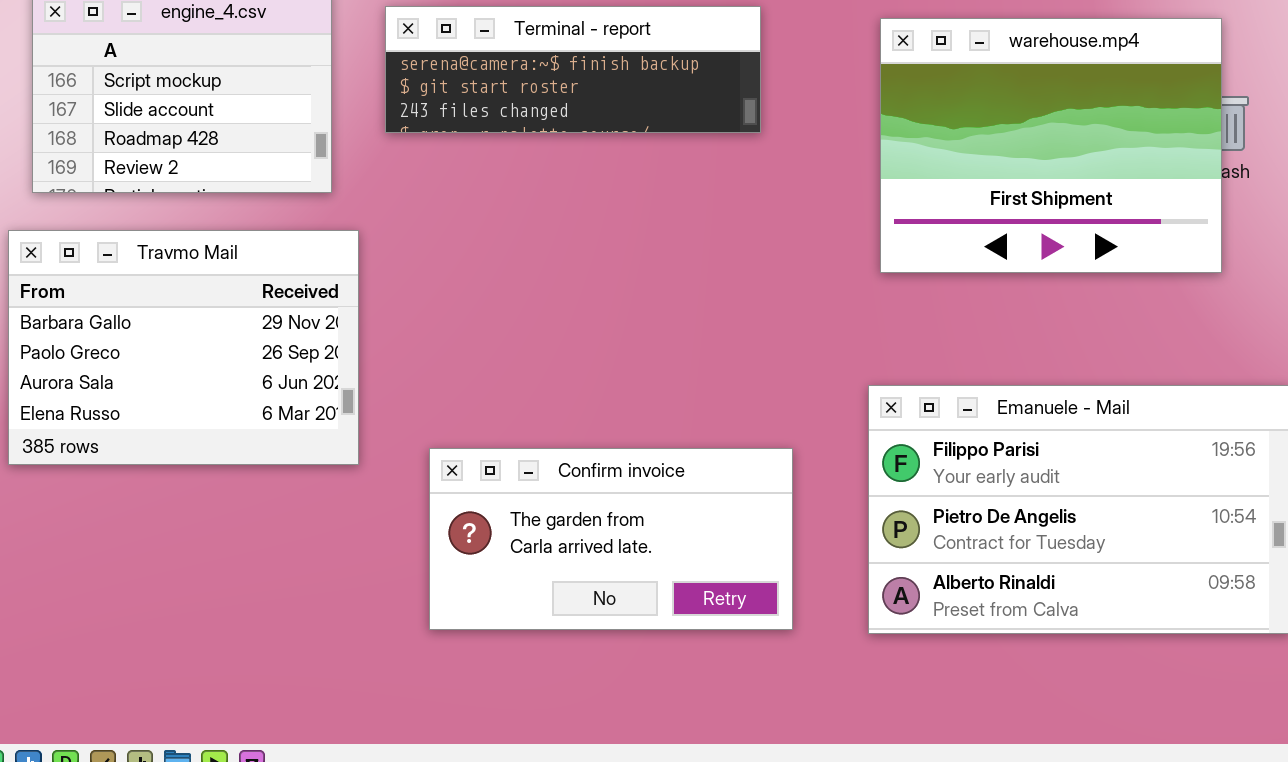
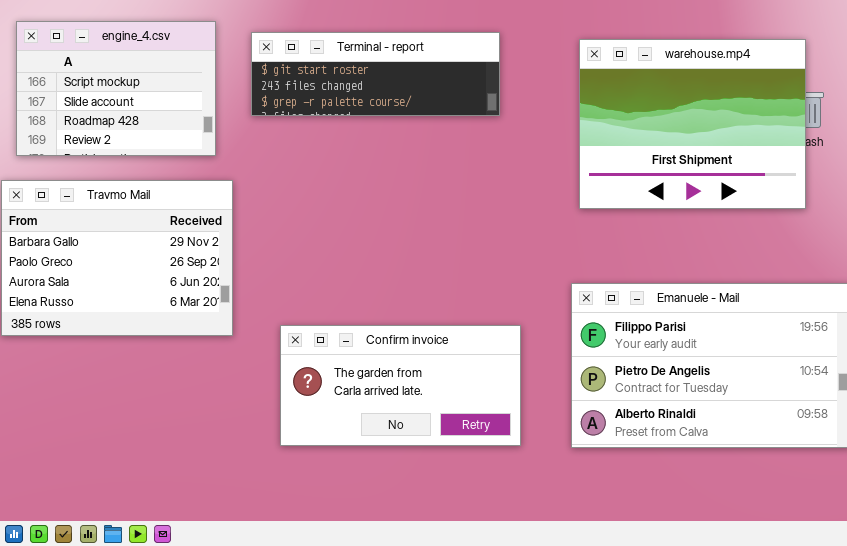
Terminal - report: [385,6,761,133] -> [251,32,500,116], scrolled down 1 row

